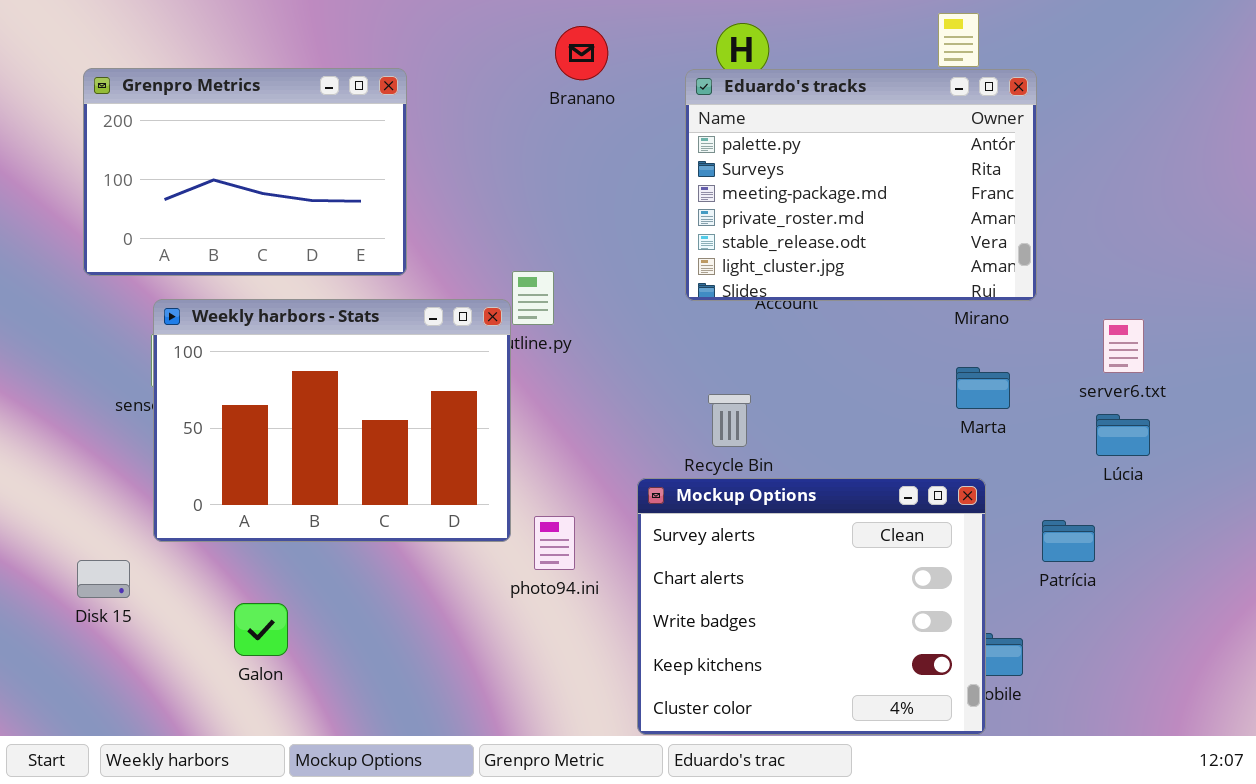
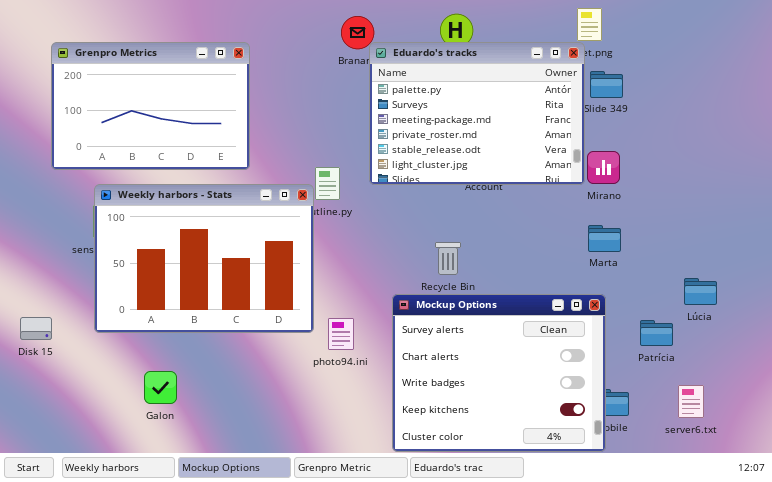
Eduardo's tracks: [685,69,1037,301] -> [369,42,585,185], moved
server6.txt: [1103,319,1144,373] -> [678,385,704,418], moved
Lúcia: [1096,414,1150,456] -> [684,278,717,305], moved
Disk 15: [77,560,130,598] -> [20,317,52,340], moved

